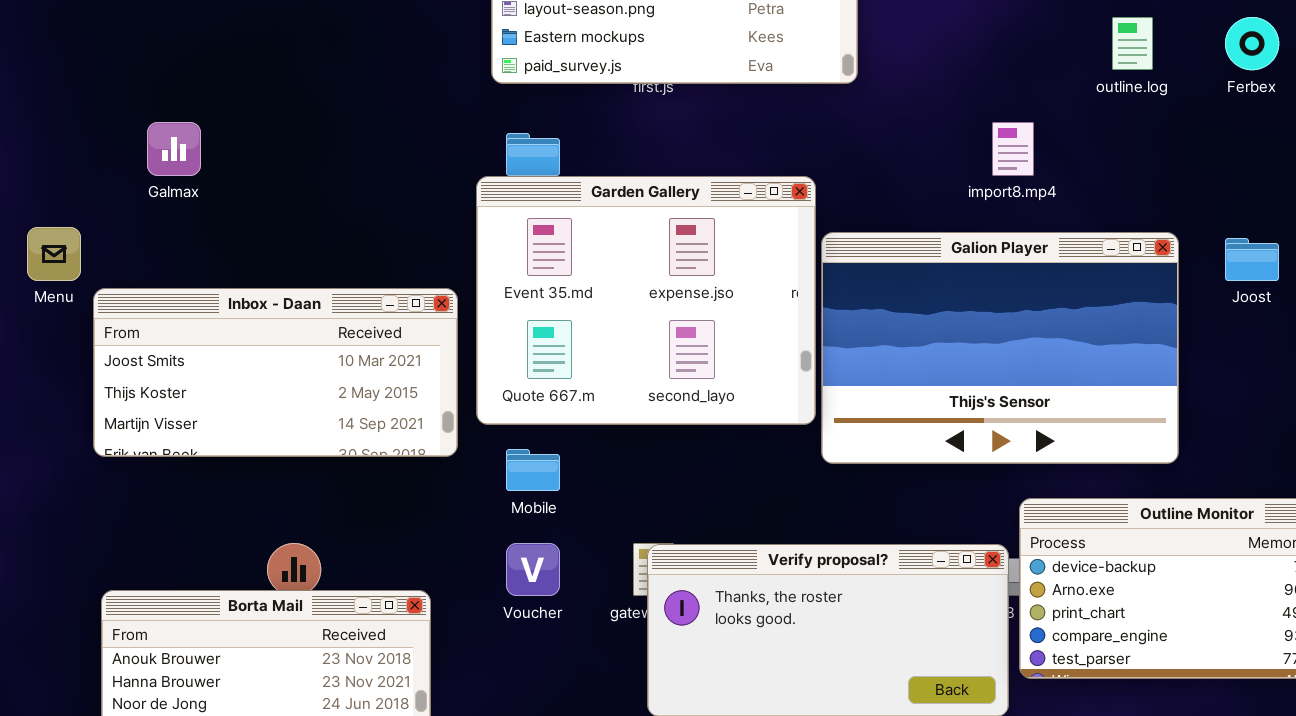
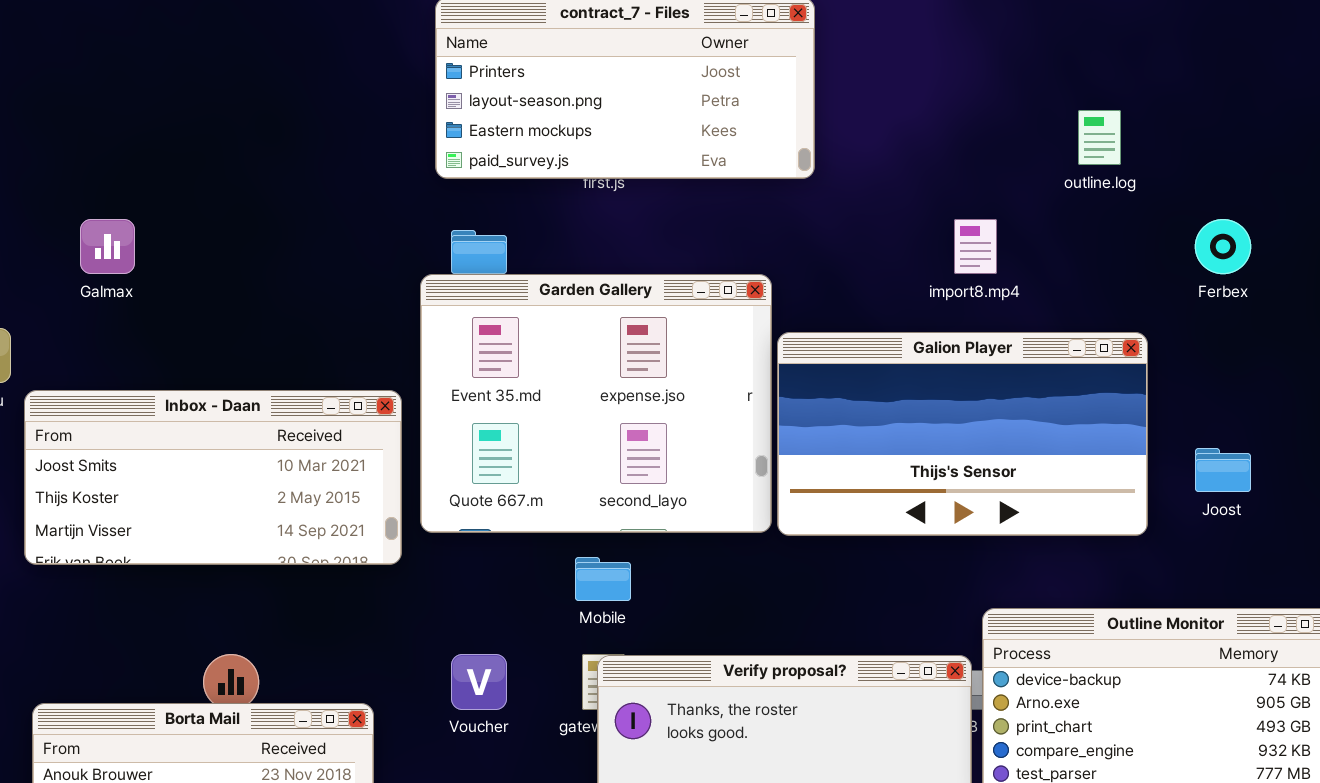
Ferbex: [1225,17,1279,70] -> [1195,219,1251,274], moved
Galion Player: [821,232,1179,464] -> [777,332,1148,536], resized
Joost: [1225,238,1279,281] -> [1195,448,1251,492], moved
Mobile: [506,449,560,491] -> [575,557,631,601], moved

